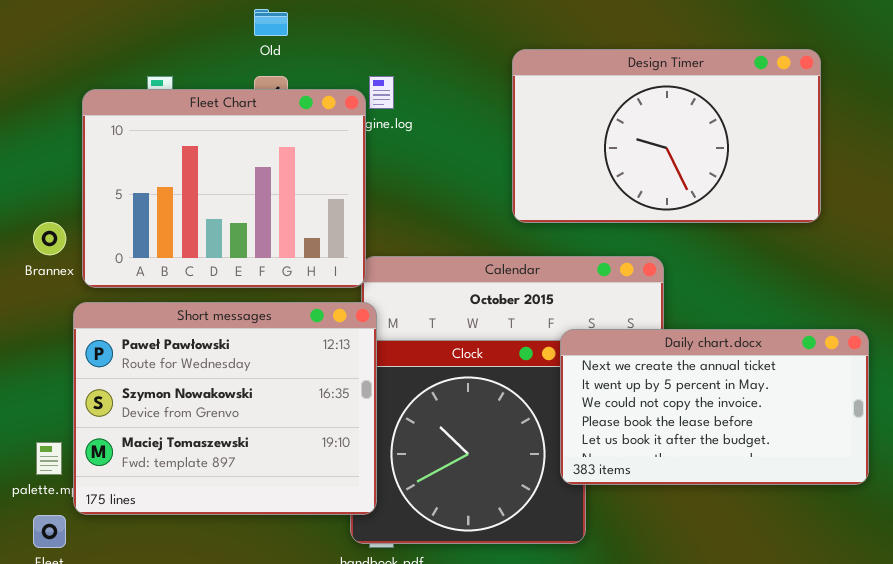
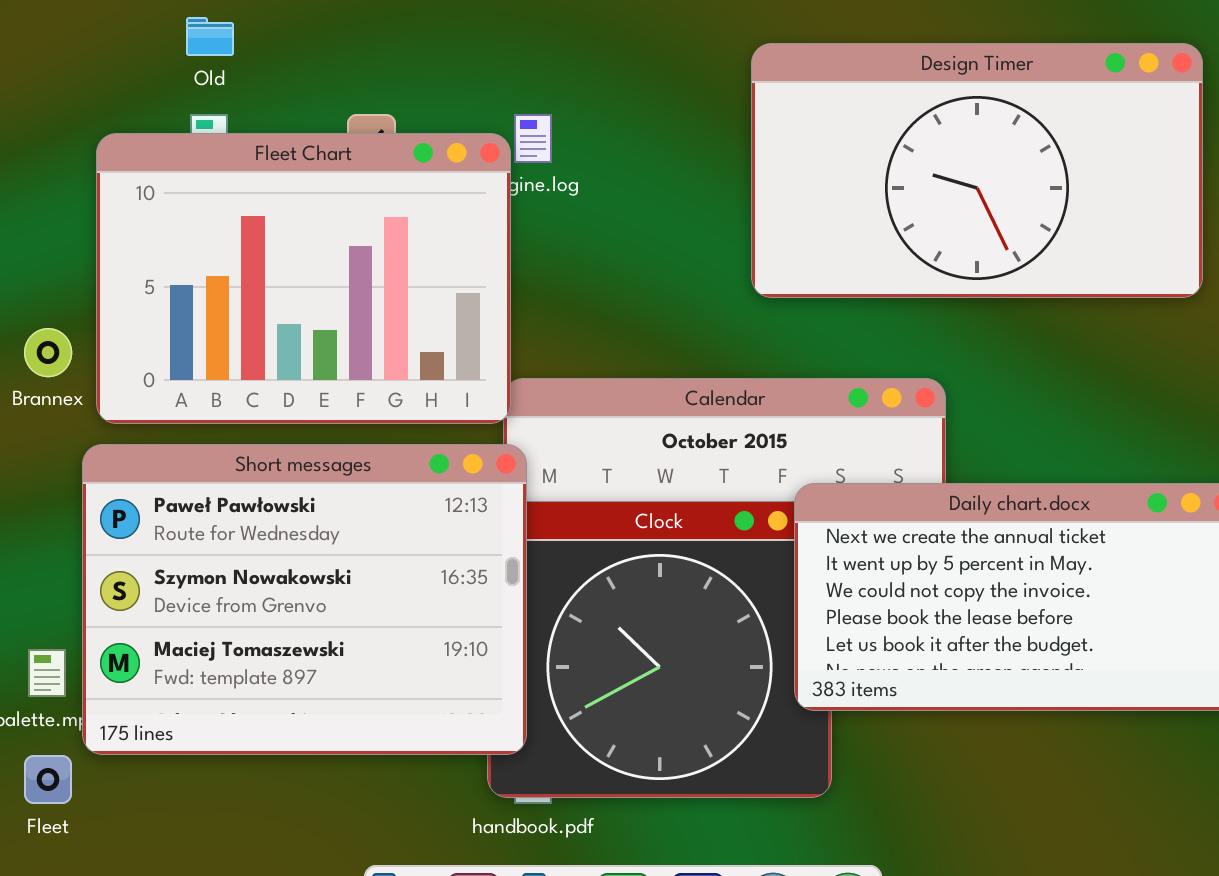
Old: [254,9,288,36] -> [186,17,234,56], moved
Design Timer: [512,49,821,223] -> [751,43,1203,298], moved

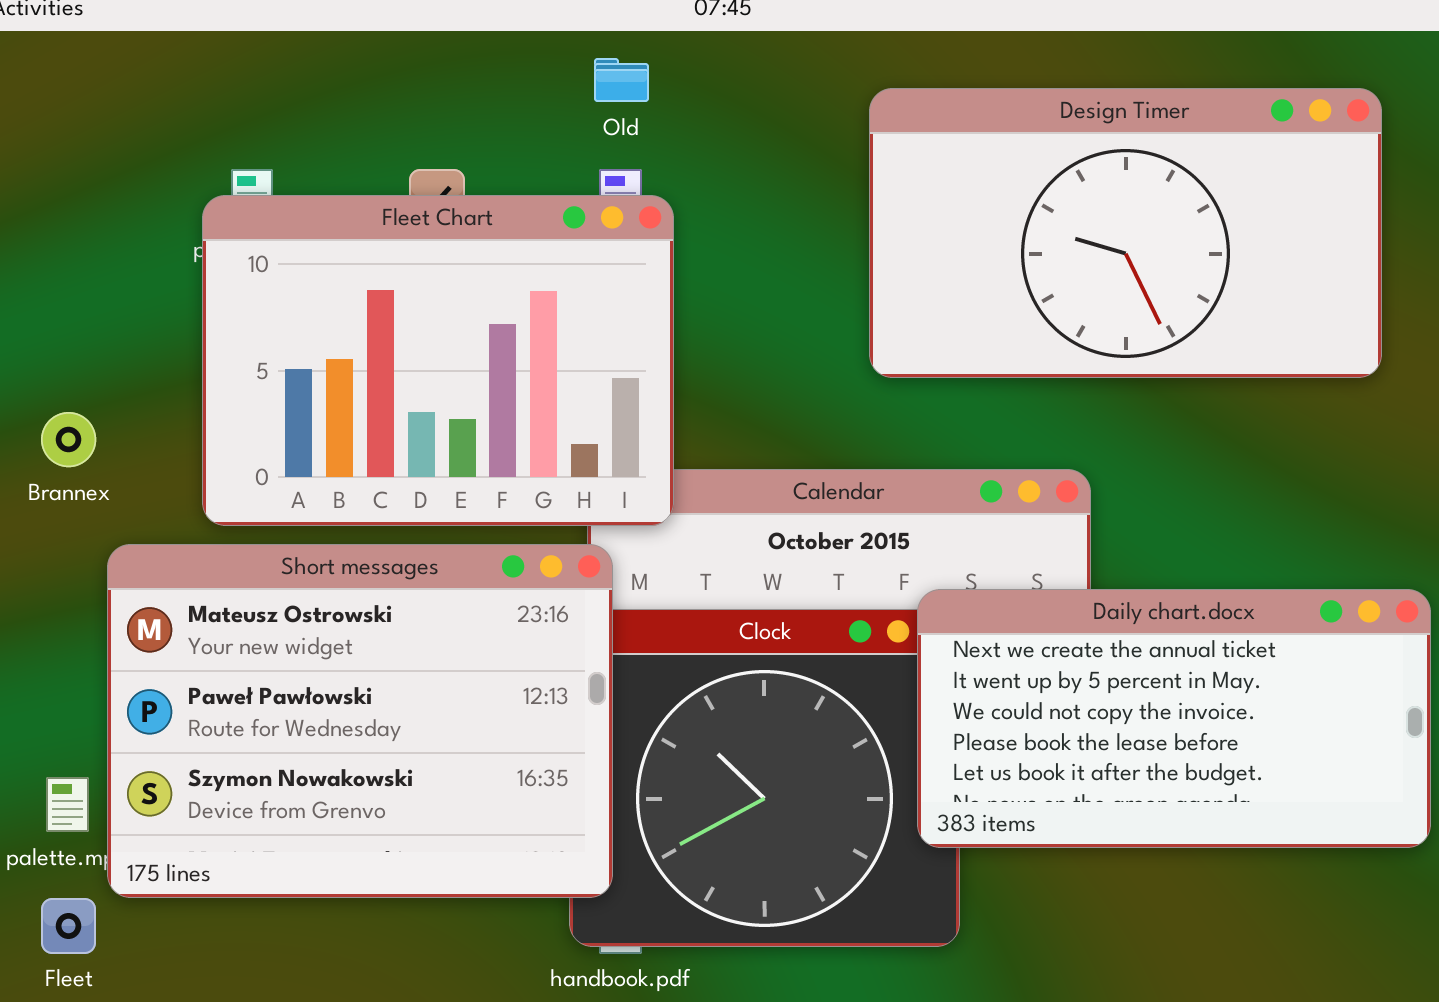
Old: [186,17,234,56] -> [594,58,649,102], moved
Fleet Chart: [96,133,511,424] -> [202,195,674,526], moved
Short messages: [82,444,527,755] -> [107,544,613,898], scrolled up 1 row

